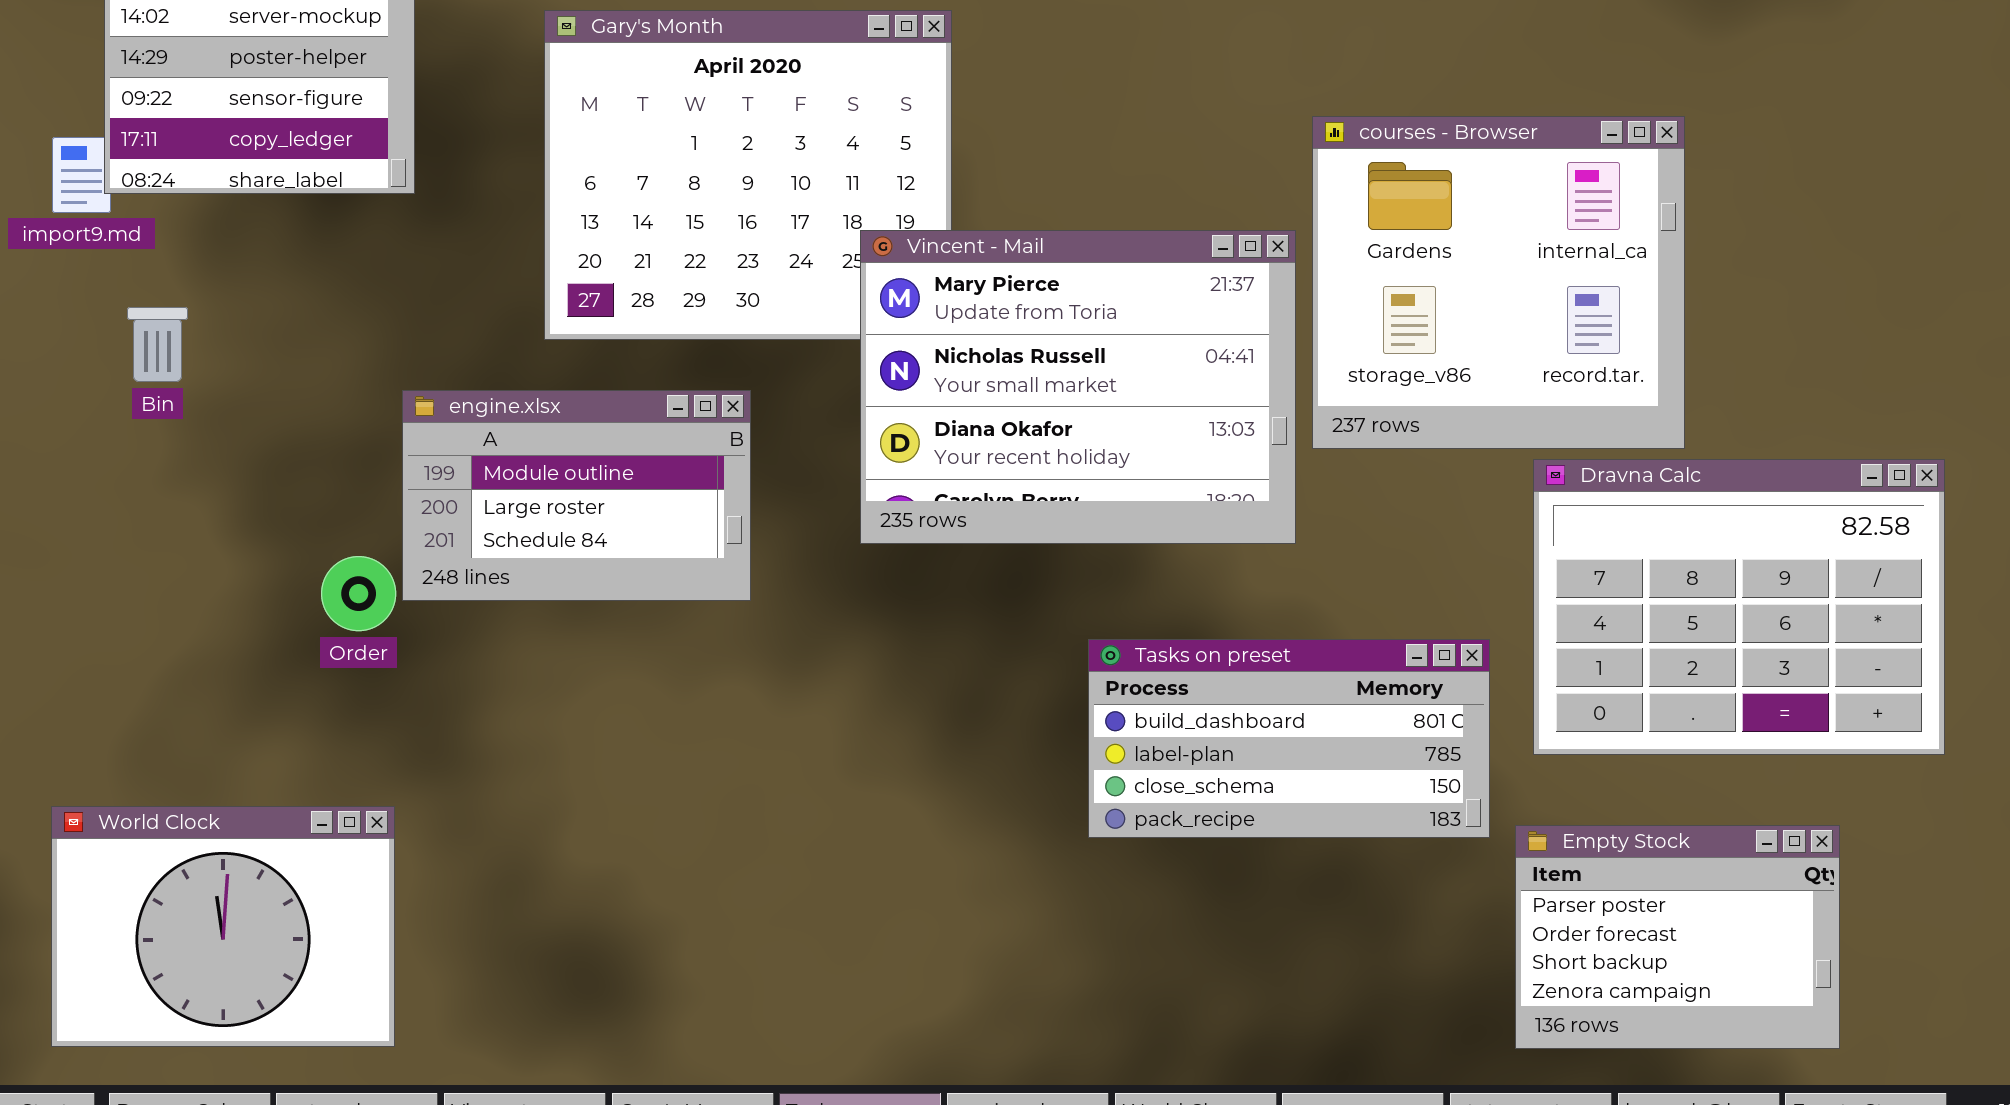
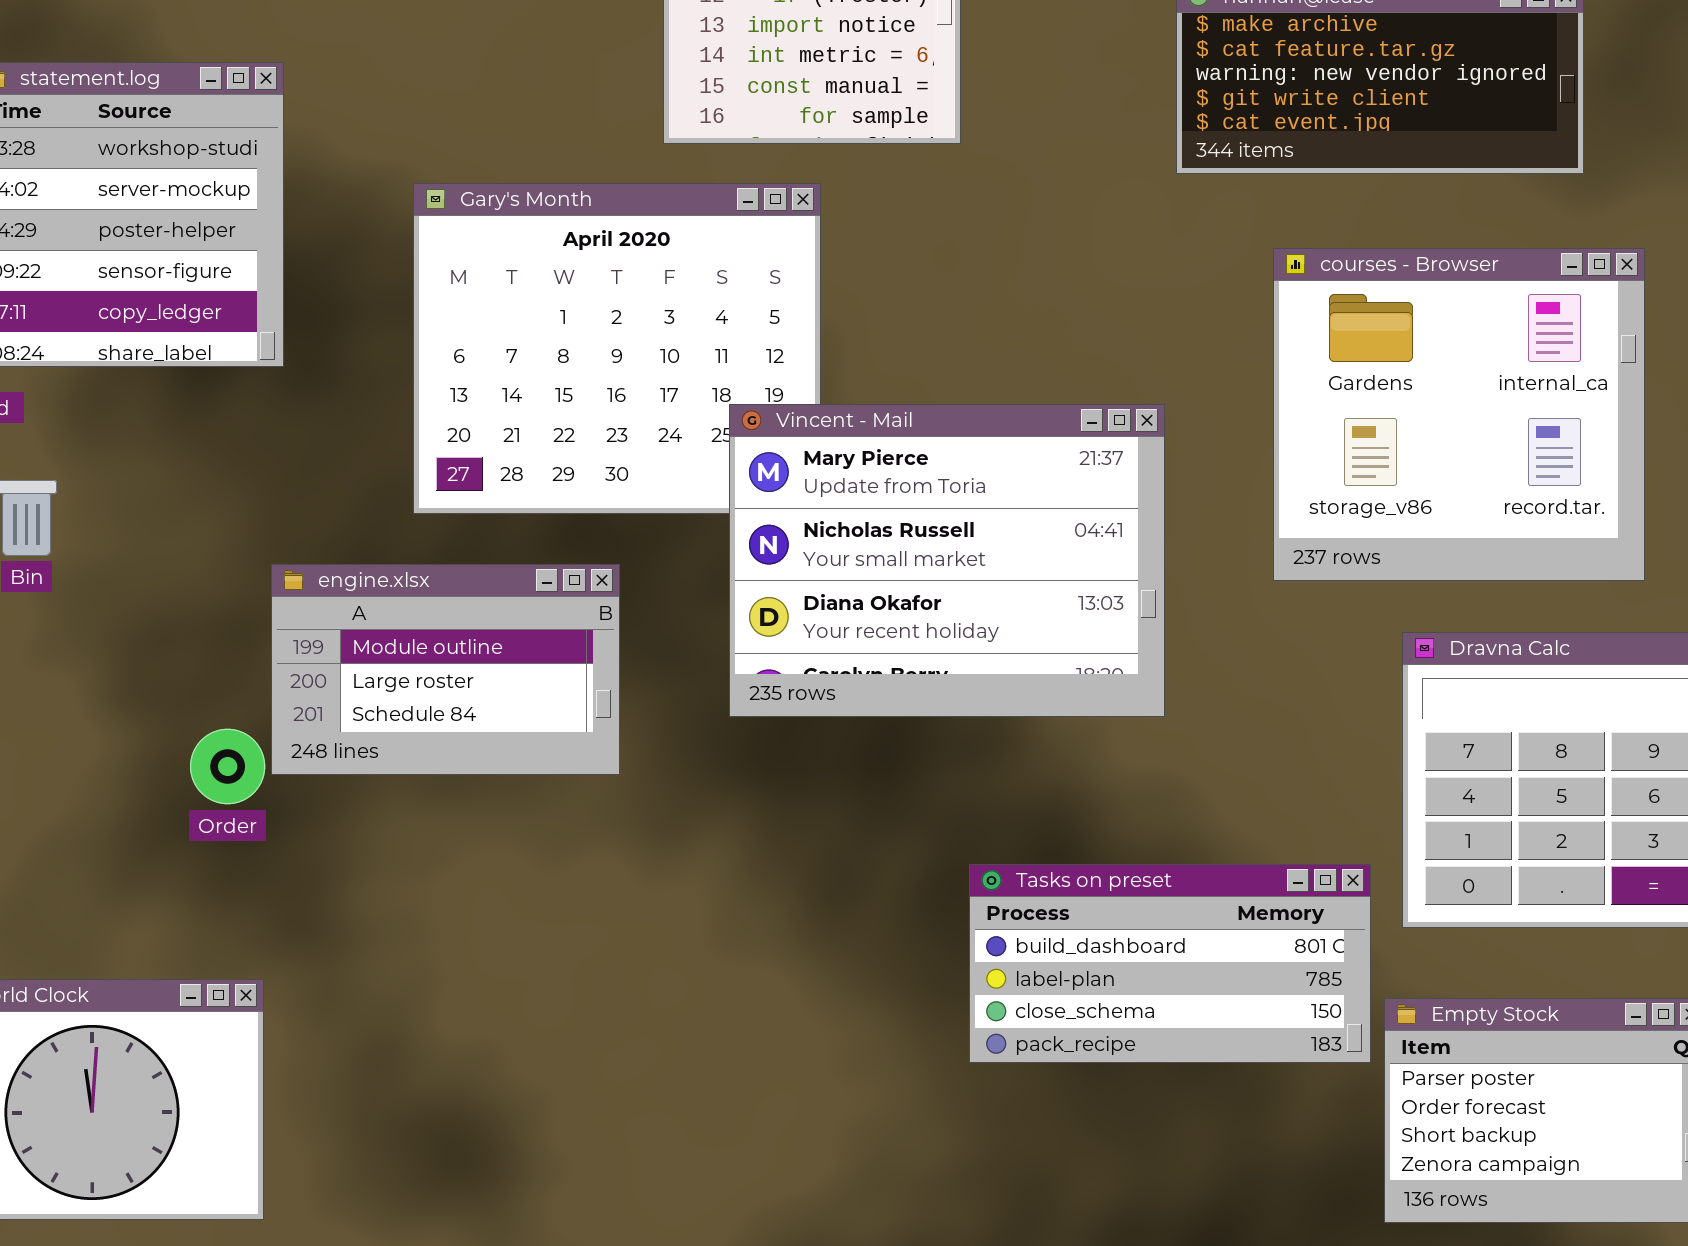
courses - Browser: [1312,116,1685,449] -> [1273,248,1645,581], moved
Tasks on preset: [1088,639,1490,838] -> [969,864,1371,1063], moved

